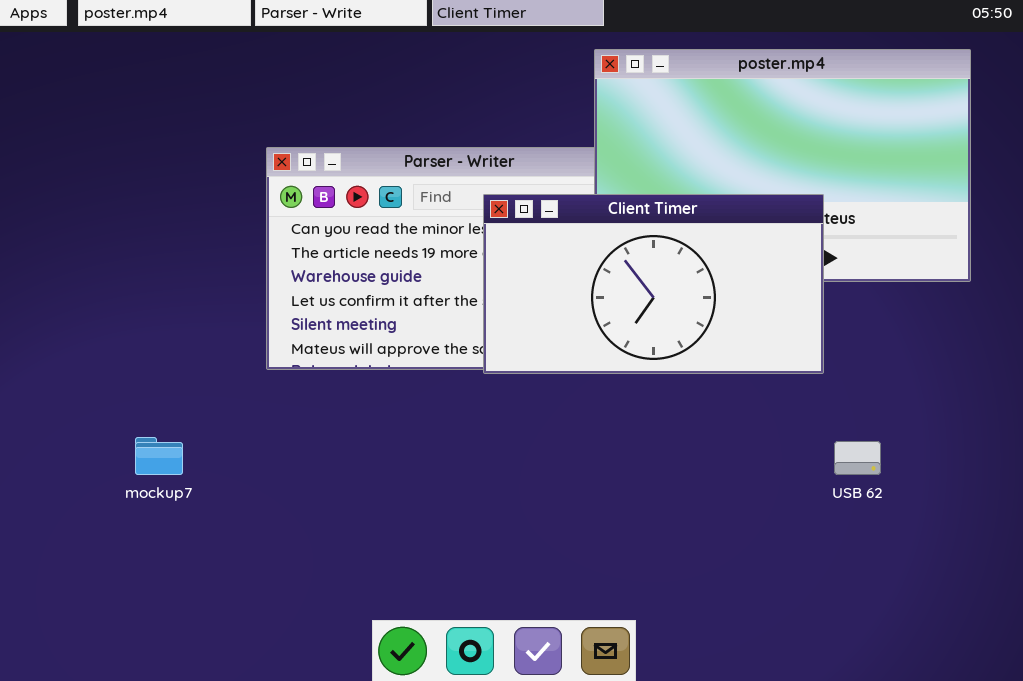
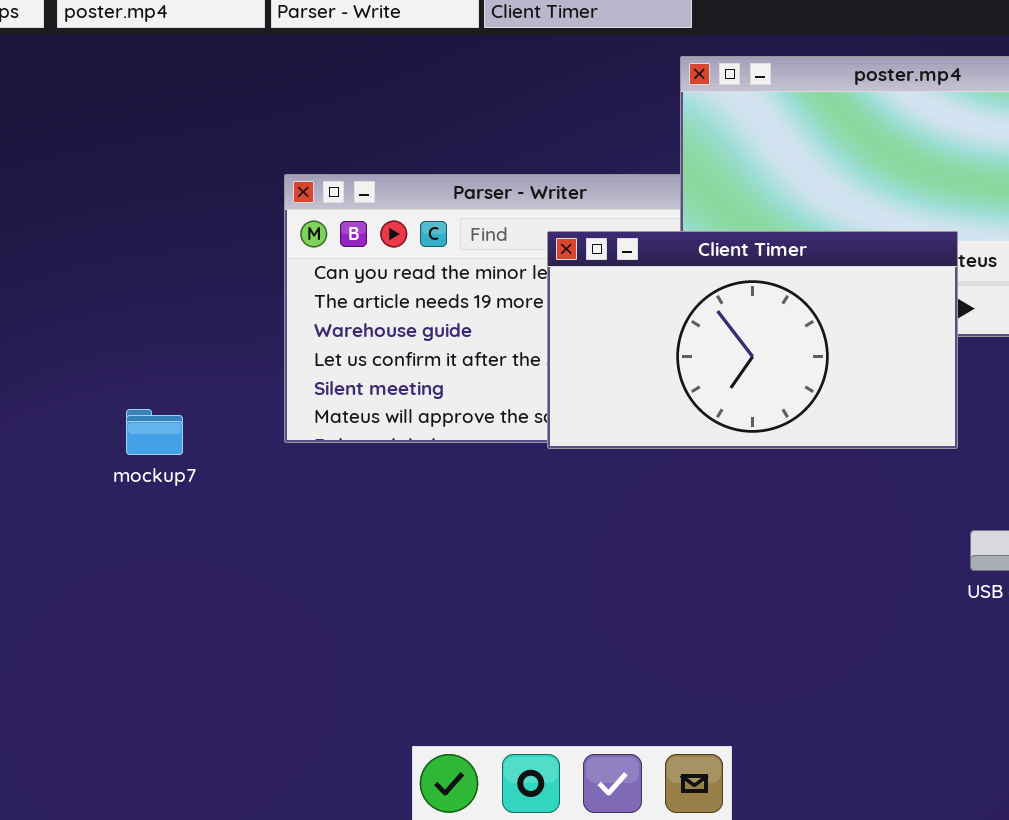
mockup7: [135,437,183,475] -> [126,409,183,455], moved

